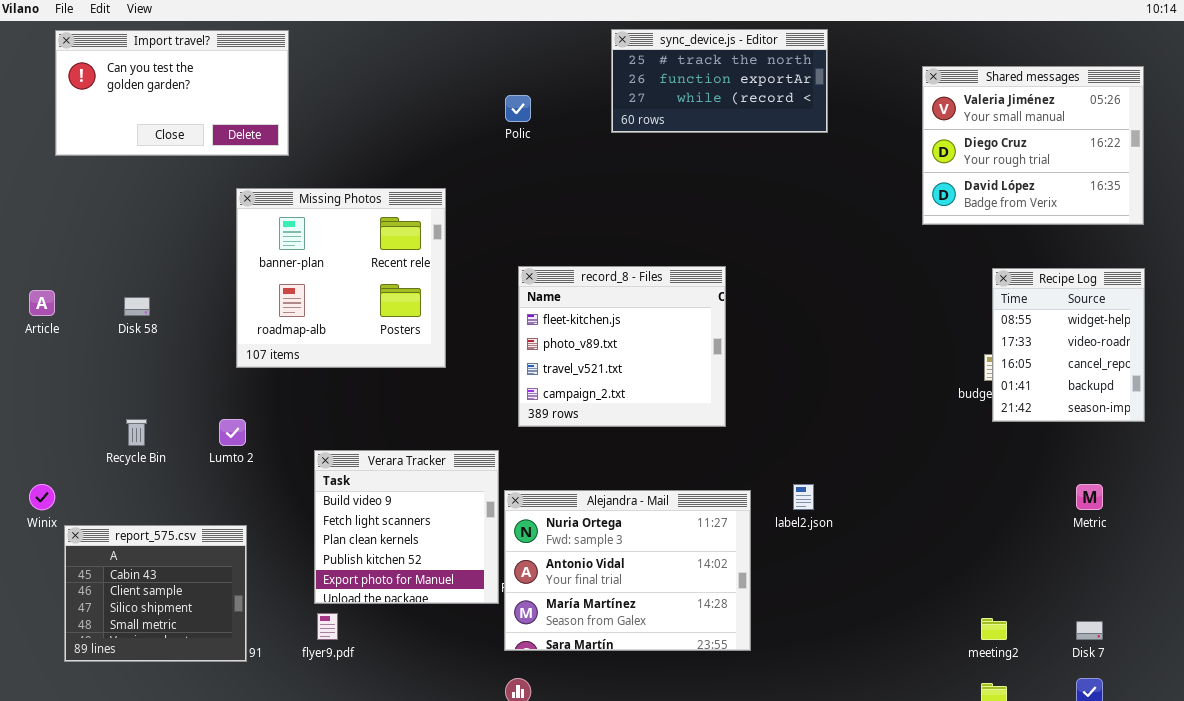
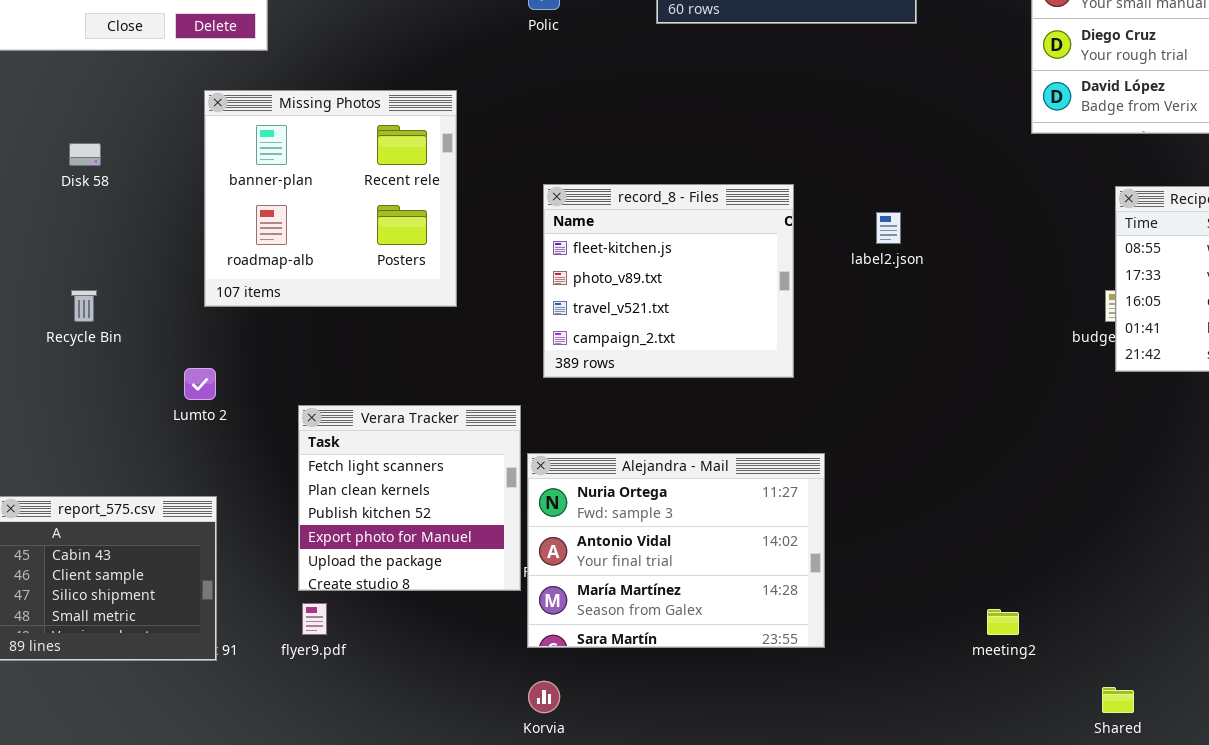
Disk 58: [124,297,150,316] -> [69,143,101,166], moved
Recycle Bin: [126,419,147,446] -> [71,290,97,322], moved
Verara Tracker: [314,450,499,604] -> [298,405,521,591], scrolled down 1 row
label2.json: [793,484,814,510] -> [876,212,901,244], moved
meeting2: [981,618,1007,640] -> [987,609,1019,635], moved

